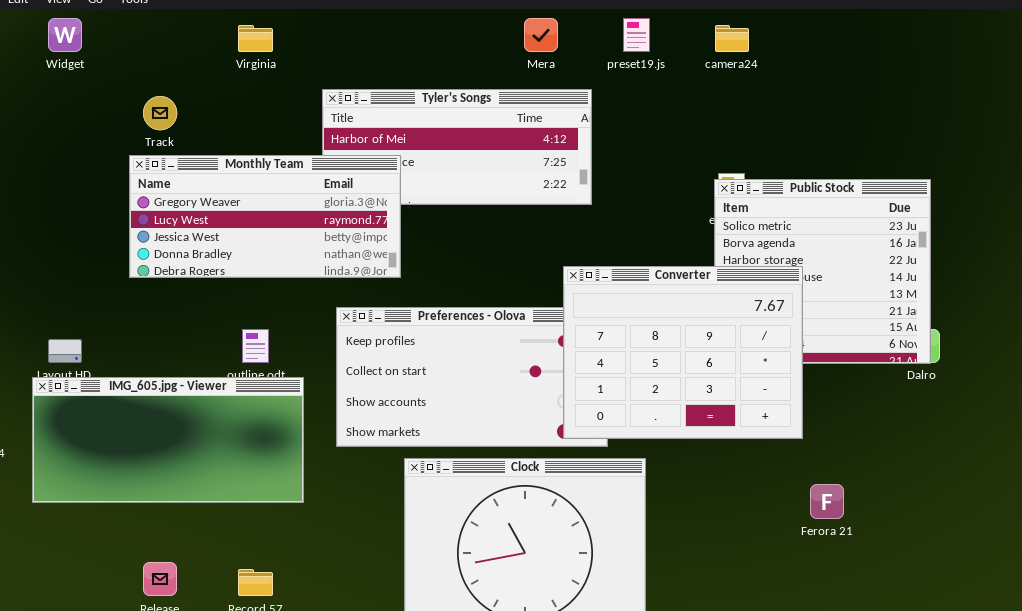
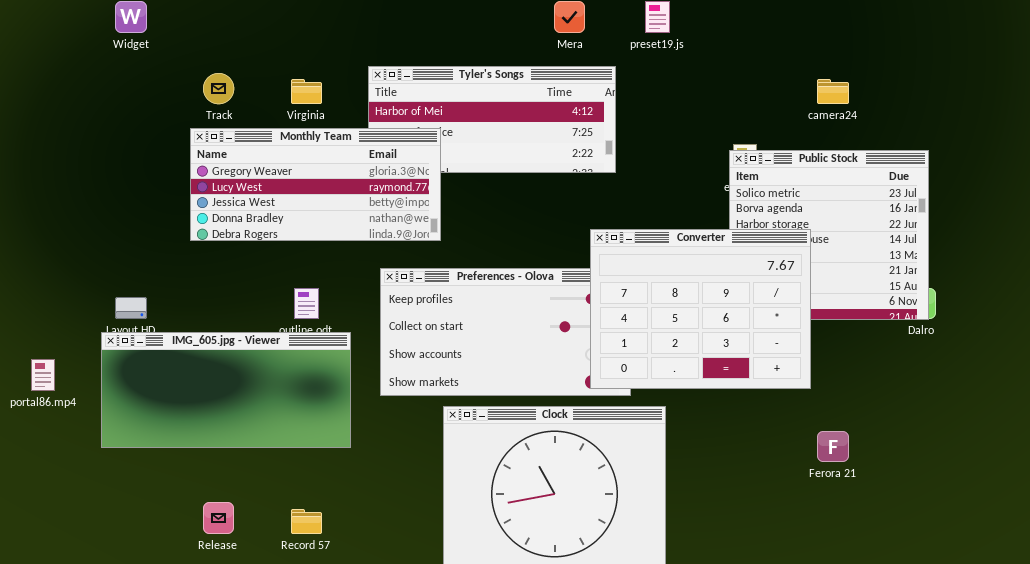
Virginia: [238,25,273,52] -> [291,79,322,104], moved
camera24: [715,25,749,52] -> [817,79,849,104], moved

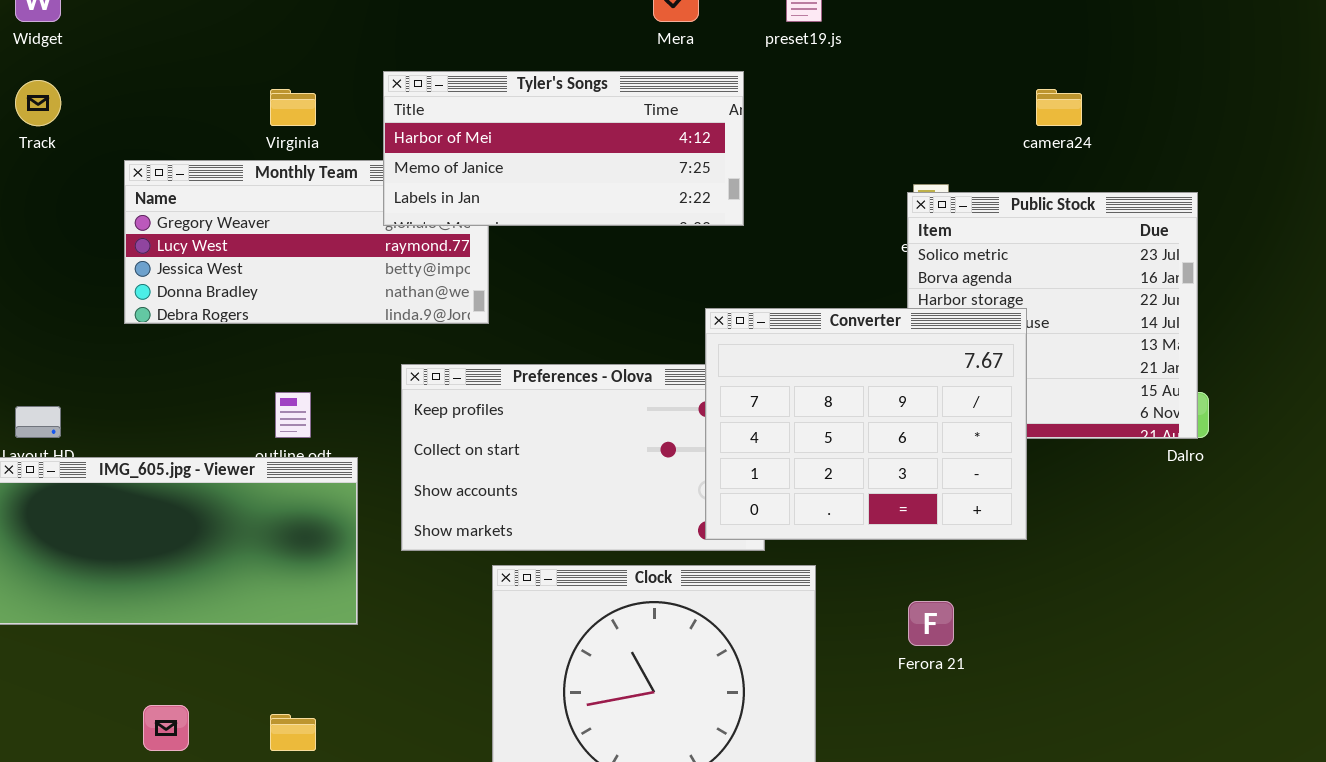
Tyler's Songs: [368,66,616,173] -> [383,71,744,226], raised
Track: [203,73,234,104] -> [15,80,61,126], moved
Ferora 21: [817,431,849,462] -> [908,601,954,646], moved

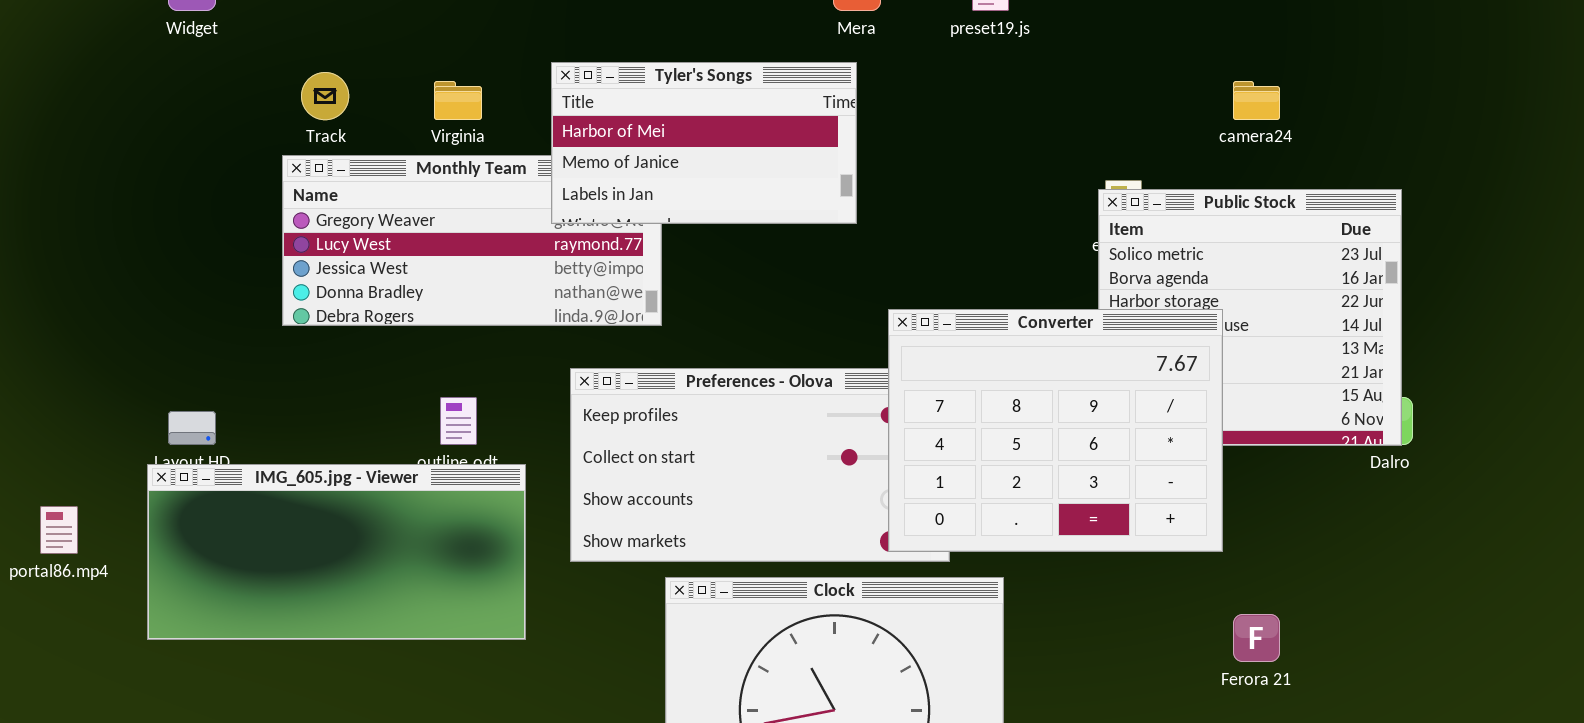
Tyler's Songs: [383,71,744,226] -> [551,62,857,224], resized
Track: [15,80,61,126] -> [301,72,349,120], moved
Ferora 21: [908,601,954,646] -> [1233,614,1280,662], moved

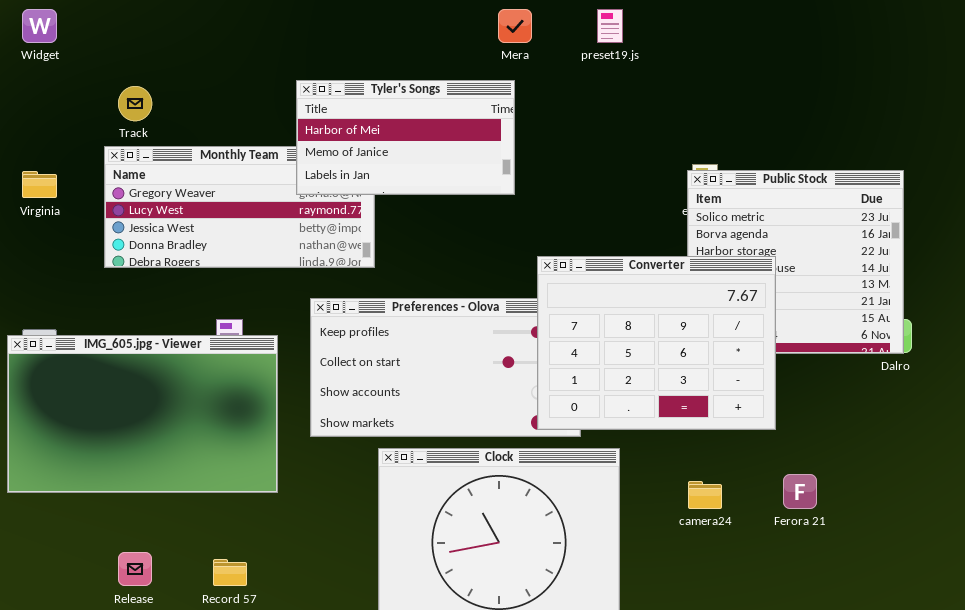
Virginia: [434,81,482,120] -> [22,171,57,198], moved
camera24: [1233,81,1280,120] -> [688,481,722,509], moved
IMG_605.jpg - Viewer: [147,464,526,640] -> [7,335,278,493], resized

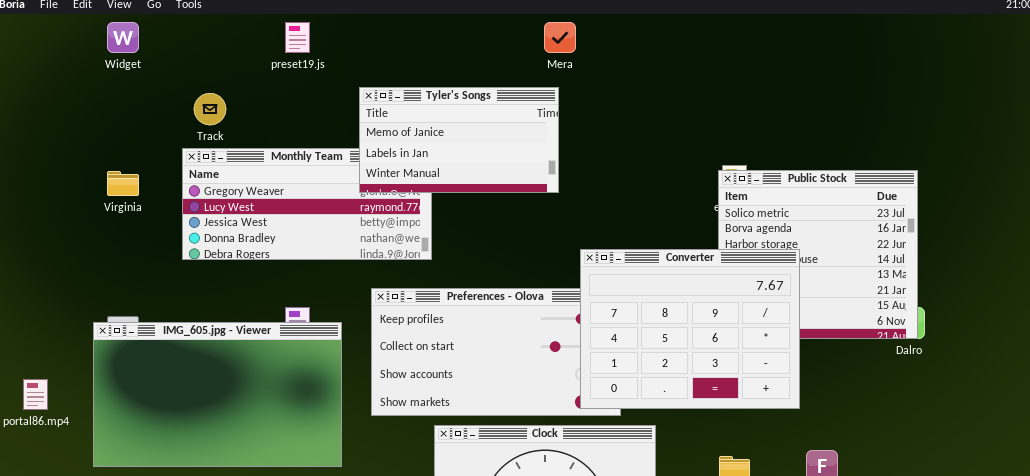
preset19.js: [597,9,623,43] -> [285,22,310,53], moved
Tyler's Songs: [296,80,515,195] -> [359,87,559,193], scrolled down 1 row

